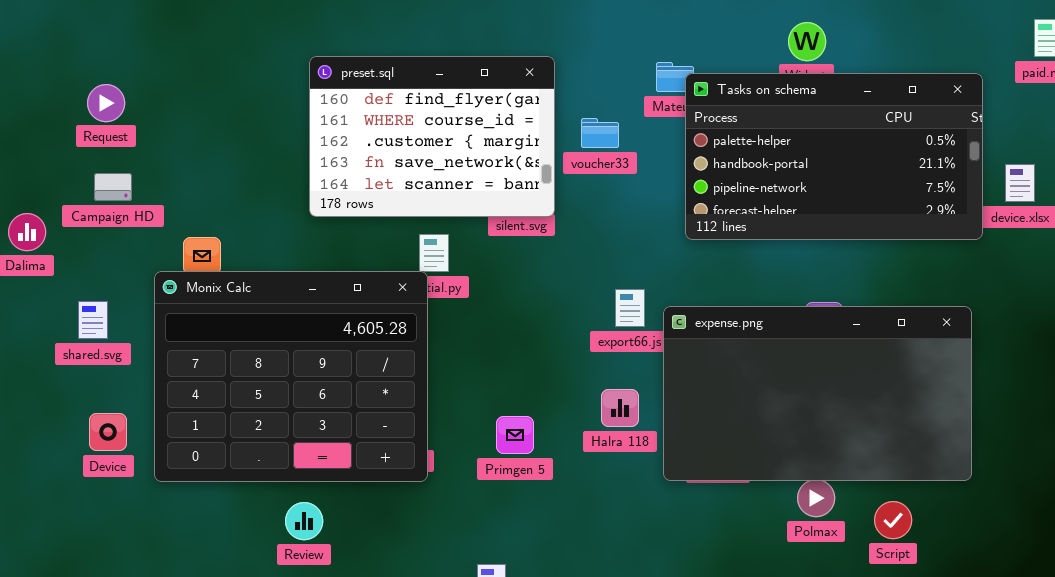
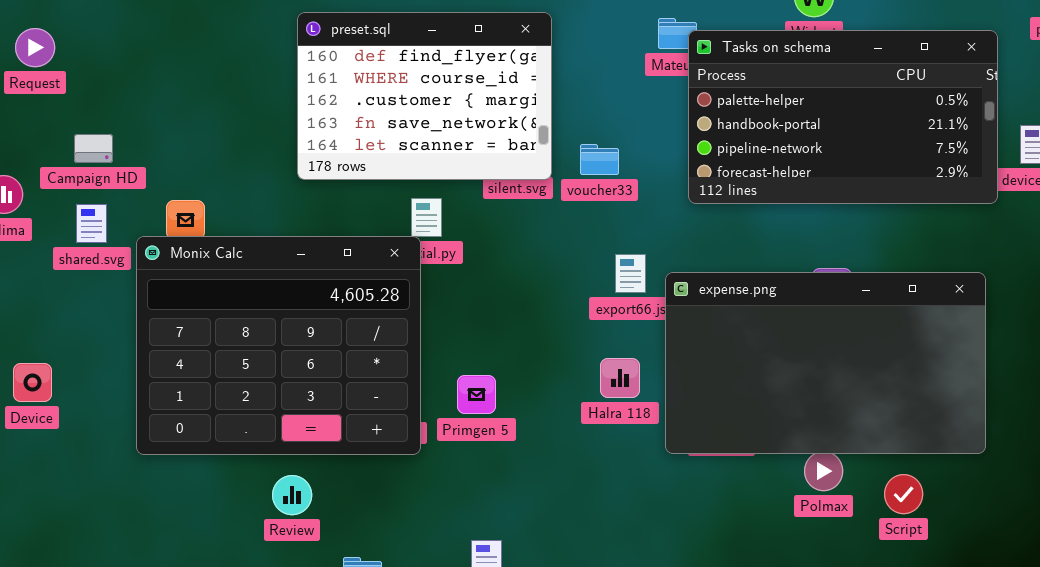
Request: [87,84,125,122] -> [15,28,55,67], moved
voucher33: [581,118,619,148] -> [580,144,619,175], moved
shared.svg: [78,301,108,339] -> [76,204,107,243], moved
Device: [89,413,127,451] -> [13,363,52,402], moved
Primgen 5: [496,416,534,454] -> [457,375,496,414], moved

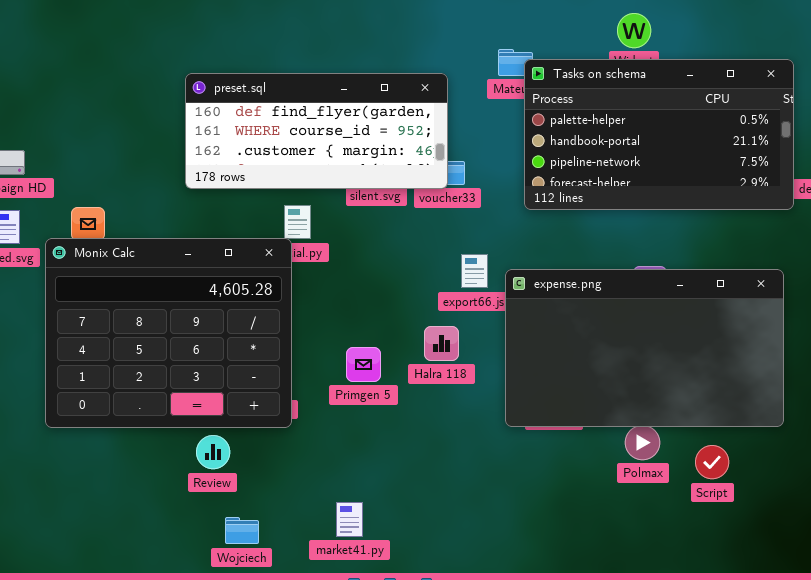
preset.sql: [297,12,552,180] -> [185,73,448,189], resized
Halra 118: [600,358,640,398] -> [424,326,459,361], moved
Primgen 5: [457,375,496,414] -> [346,347,381,382], moved
Review: [272,475,312,515] -> [196,435,230,469], moved

